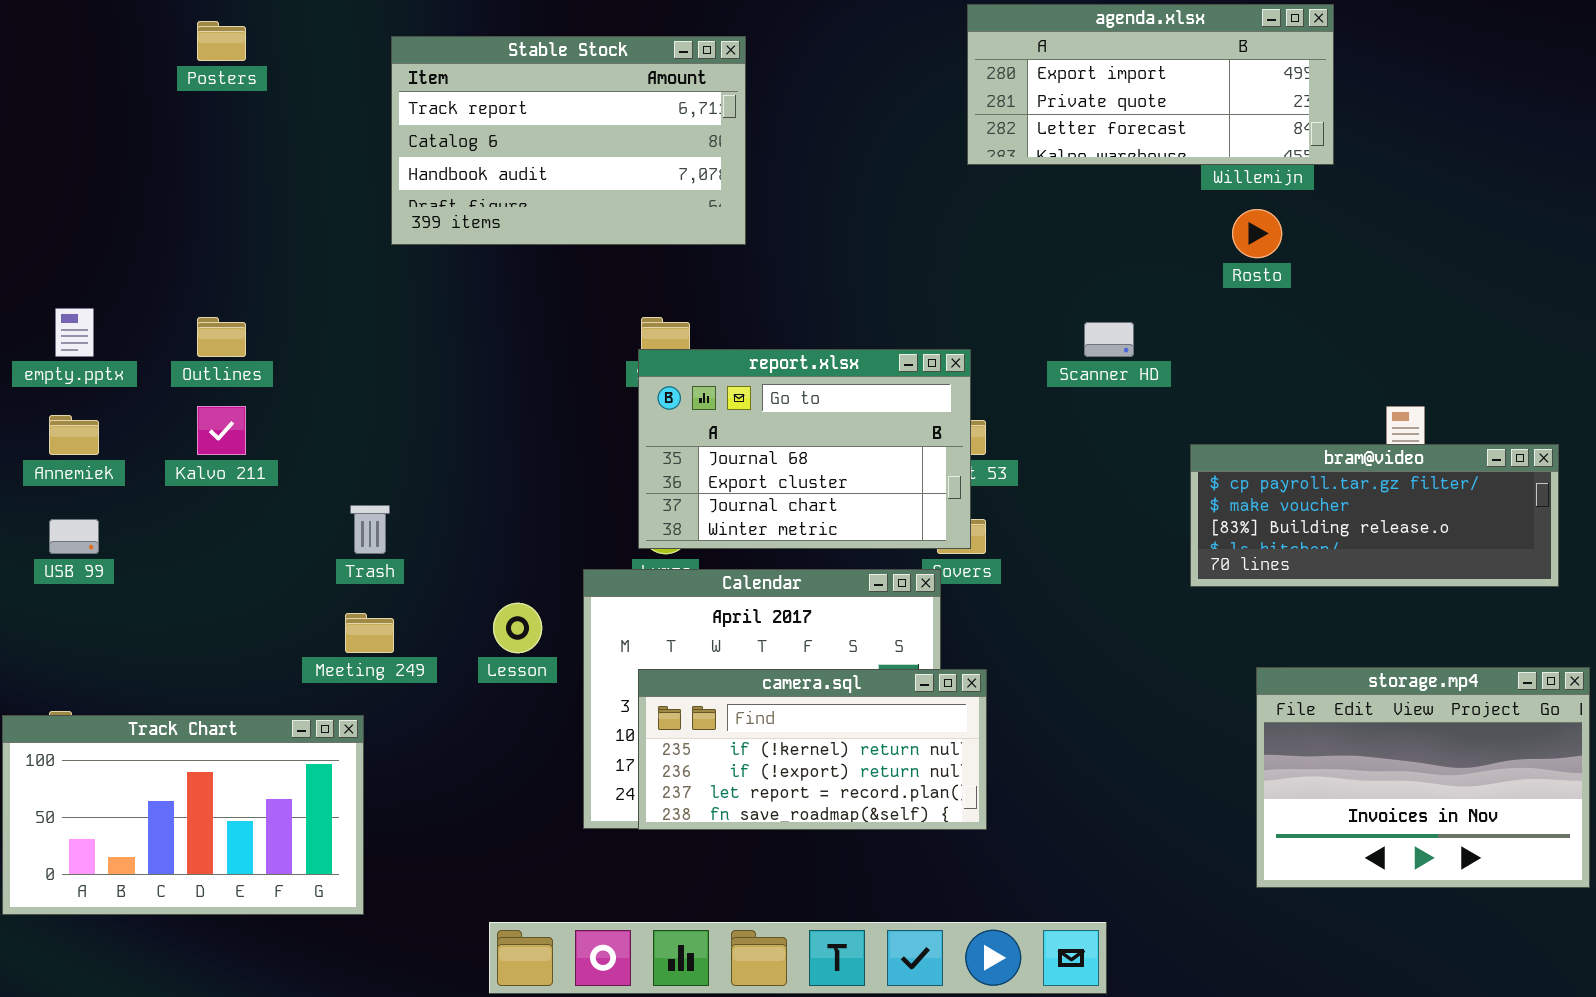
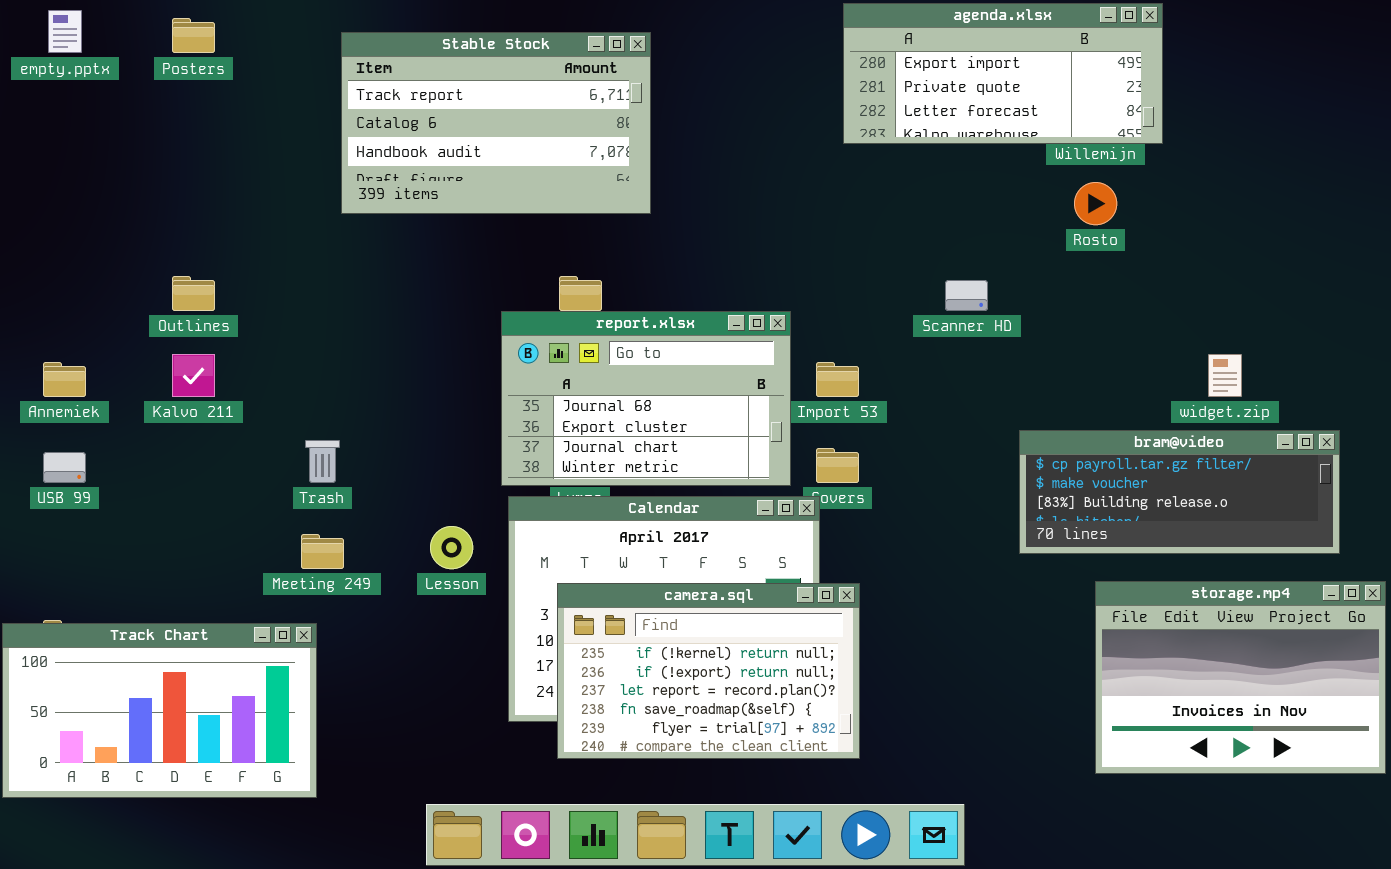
empty.pptx: [55,308,94,357] -> [48,10,82,53], moved
report.xlsx: [638,349,971,549] -> [501,311,791,486], moved
bram@video: [1190,444,1559,587] -> [1019,430,1340,554], moved
camera.sql: [638,669,987,830] -> [557,583,860,759], resized

